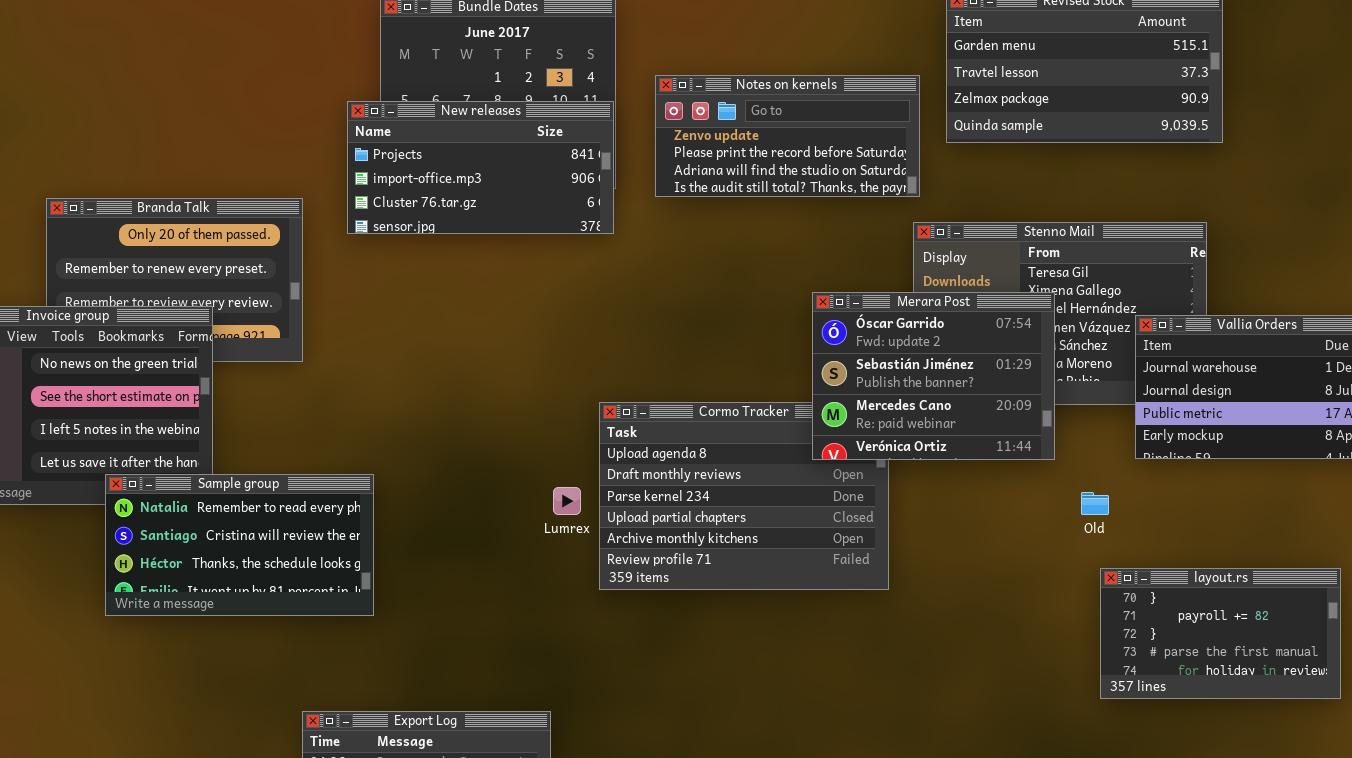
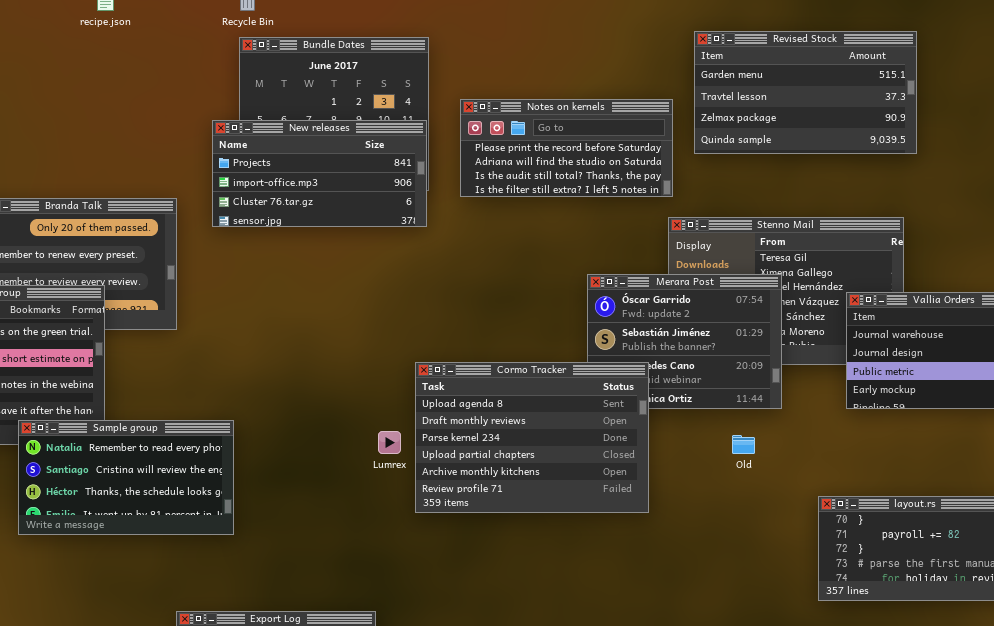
Notes on kernels: [655,75,920,197] -> [460,99,673,197], scrolled down 1 row
Cormo Tracker: [599,402,889,590] -> [415,362,649,513], raised
Old: [1081,492,1109,515] -> [732,435,755,454], moved

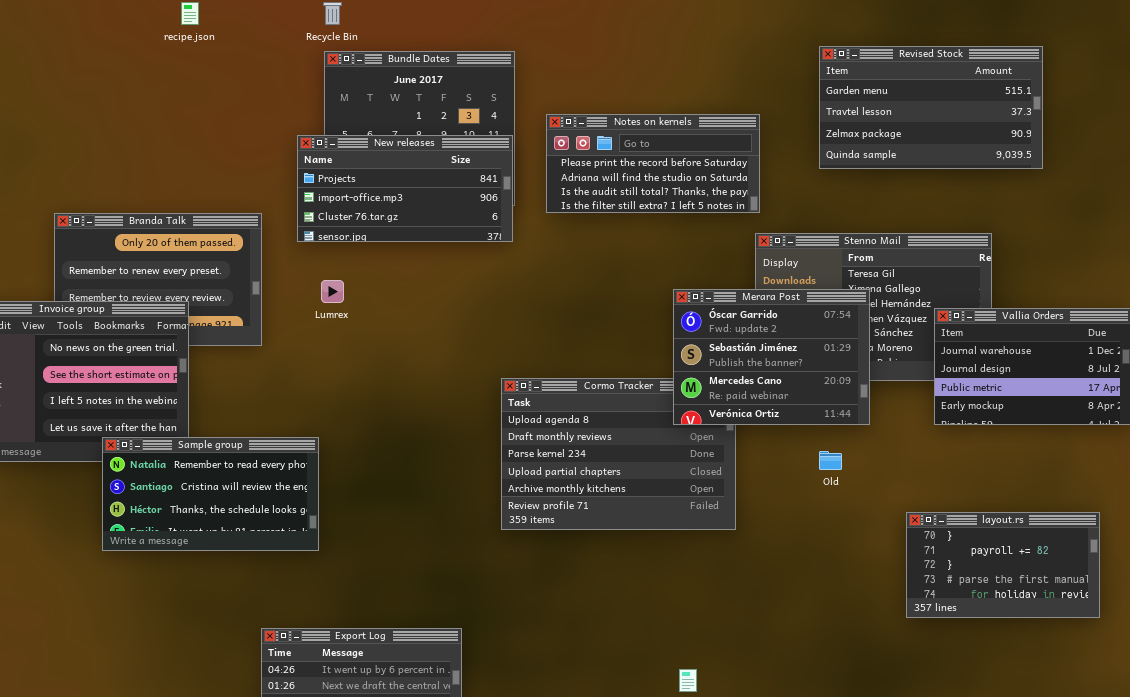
Revised Stock: [694,31,917,154] -> [819,46,1043,169], moved
Merara Post: [587,274,782,409] -> [673,289,870,425], raised
Lumrex: [378,431,401,454] -> [321,280,344,303], moved

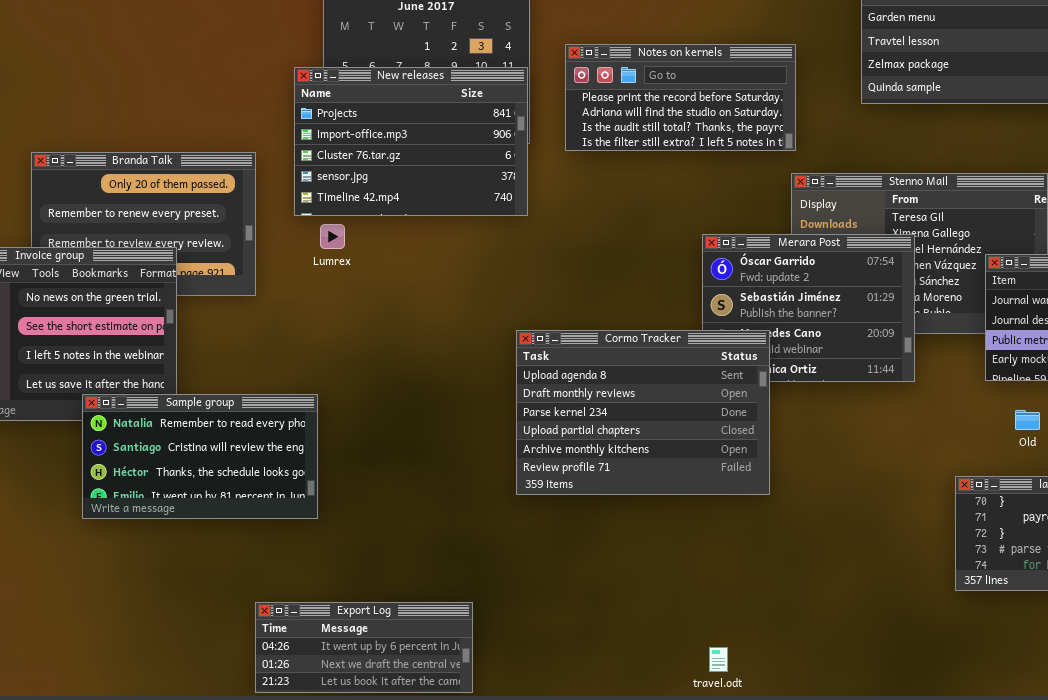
New releases: [297,135,513,242] -> [294,67,528,216], resized
Cormo Tracker: [501,378,736,530] -> [516,330,770,495], raised
Old: [819,451,842,470] -> [1015,410,1040,430], moved

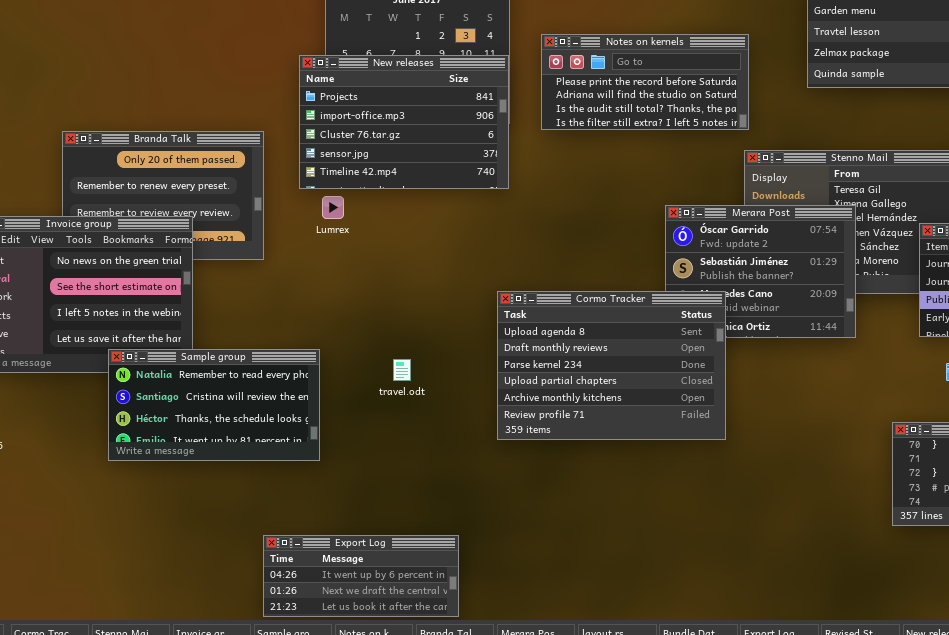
travel.odt: [709,647,728,672] -> [393,359,411,381], moved

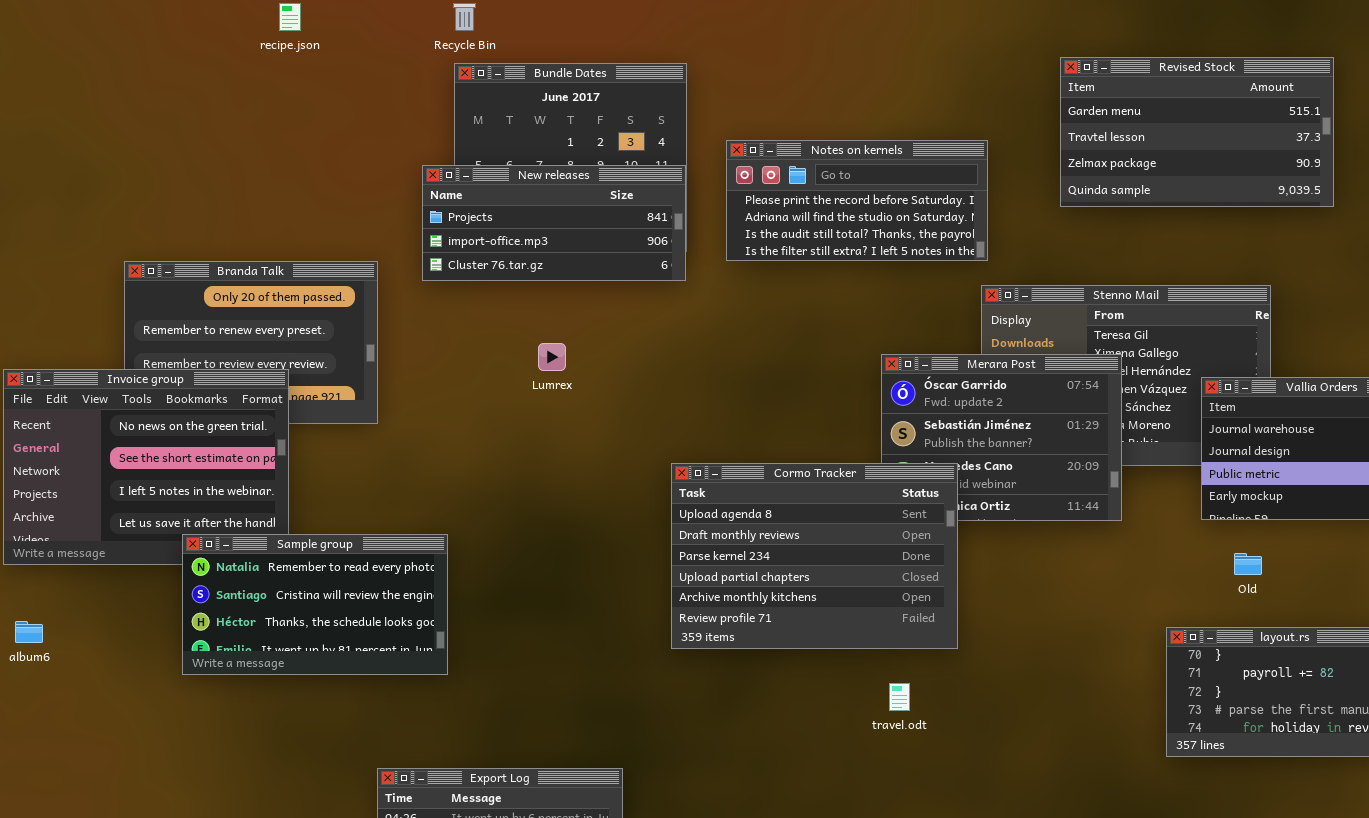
New releases: [299,55,509,189] -> [422,165,686,281], resized
Lumrex: [322,196,344,219] -> [538,343,566,371], moved
travel.odt: [393,359,411,381] -> [889,683,910,711], moved

